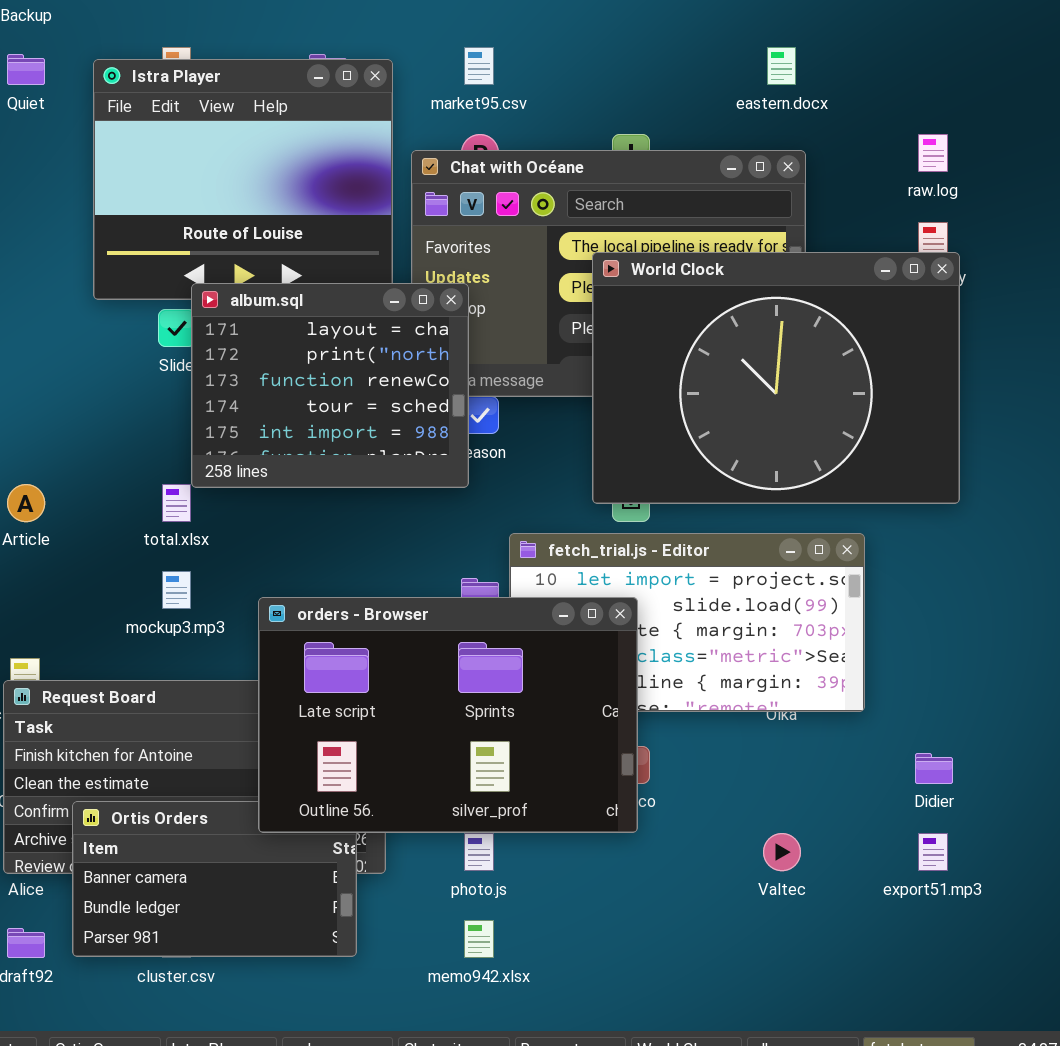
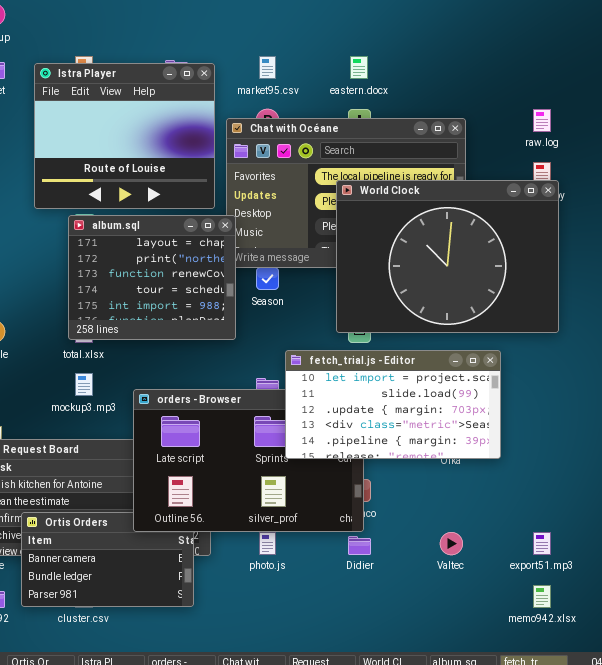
eastern.docx: [767,47,796,85] -> [350,56,368,79], moved
album.sql: [191,283,469,488] -> [68,215,236,340], moved
fetch_trial.js - Editor: [509,533,865,712] -> [285,350,501,459], raised
Didier: [915,753,953,784] -> [348,536,371,555], moved
memo942.xlsx: [464,920,494,958] -> [533,585,551,608], moved

